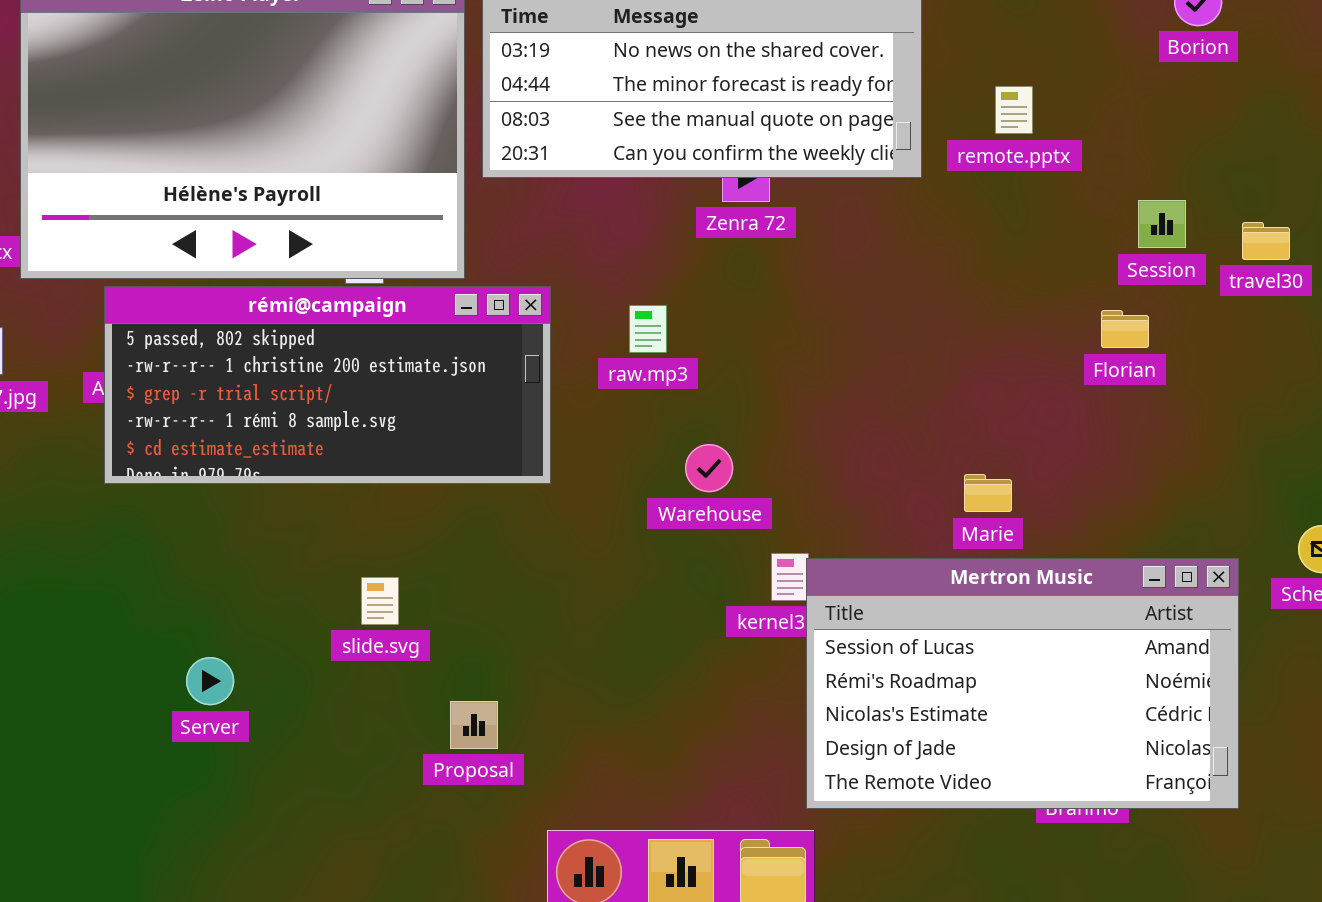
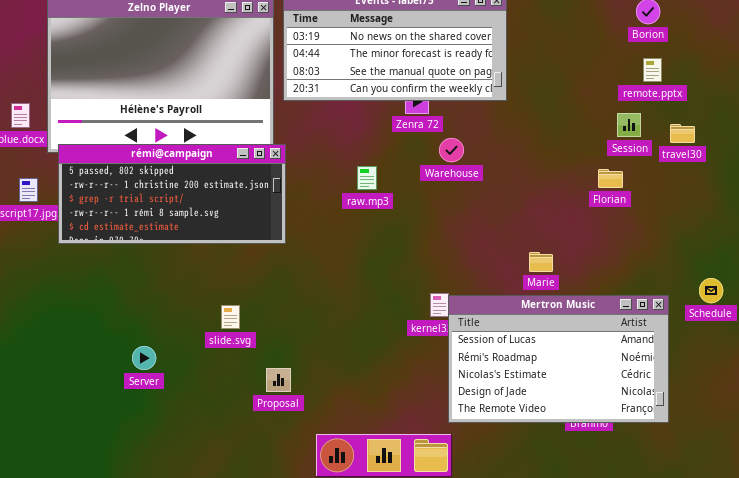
remote.pptx: [995,86,1033,134] -> [643,58,662,82], moved
rémi@campaign: [104,286,551,484] -> [58,144,286,244], moved
Warehouse: [685,444,733,492] -> [439,138,464,162], moved

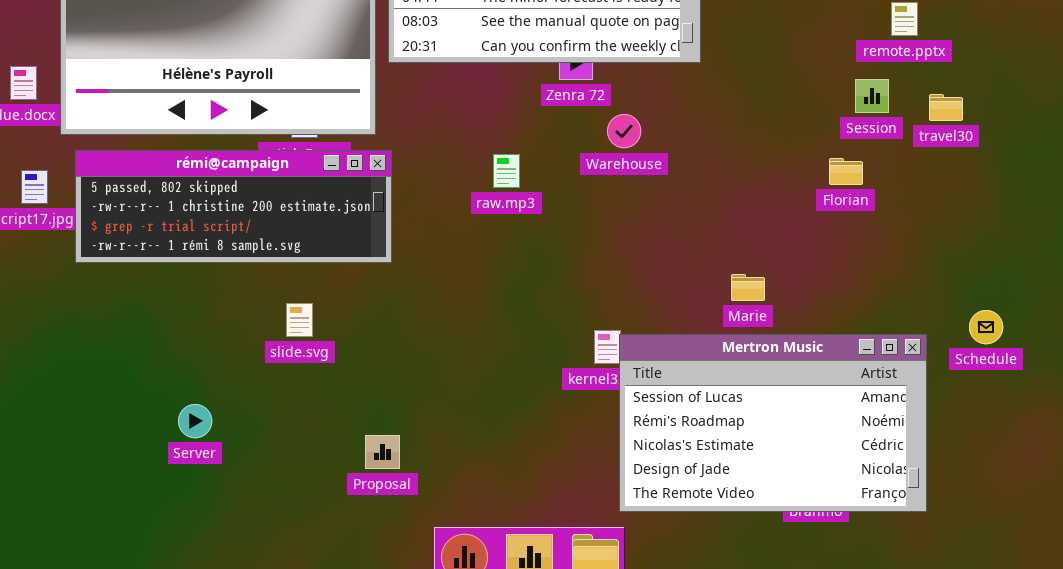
rémi@campaign: [58,144,286,244] -> [75,150,392,263], resized
slide.svg: [221,305,240,329] -> [286,303,313,337], moved

